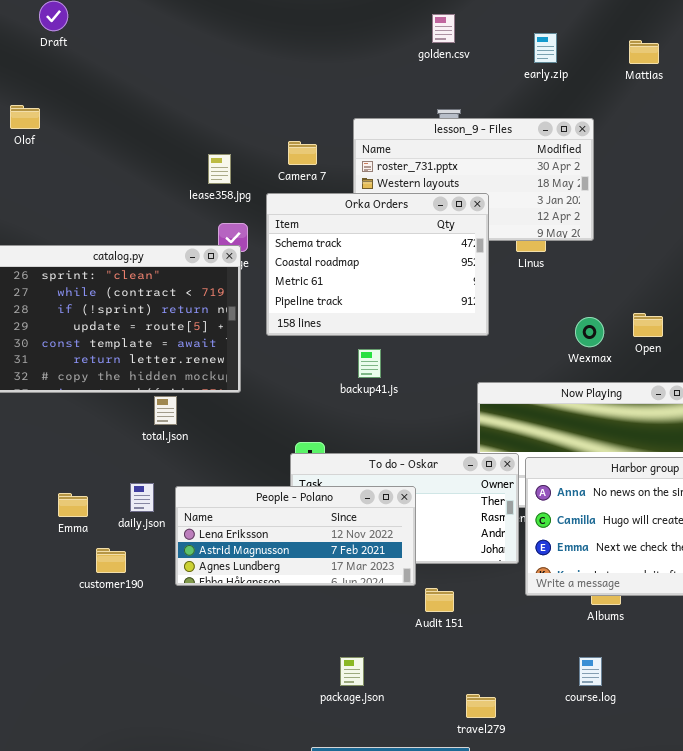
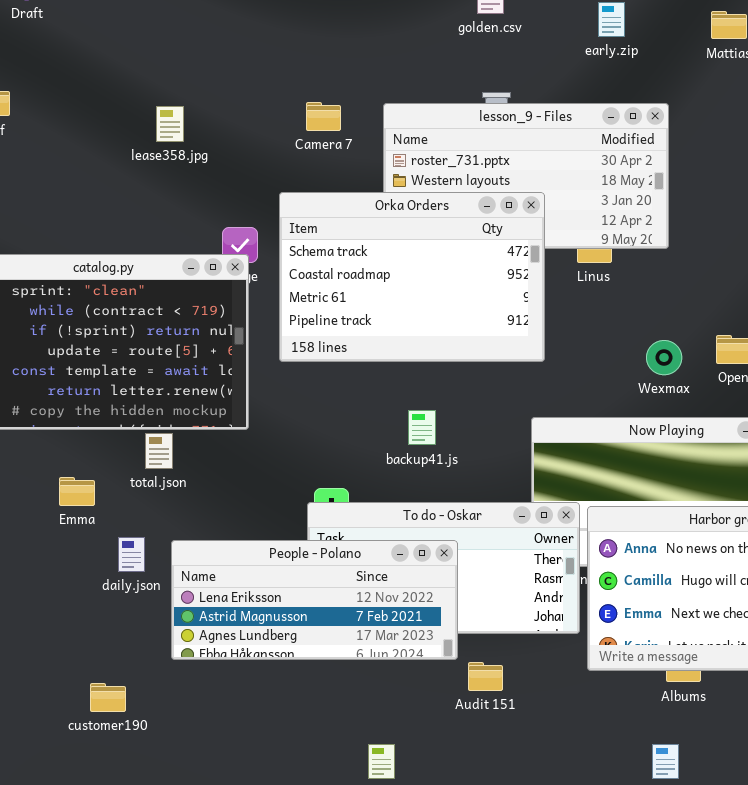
Camera 7: [288,141,317,165] -> [306,102,341,131], moved
lease358.jpg: [208,154,231,184] -> [156,106,184,142], moved
backup41.js: [358,349,381,378] -> [408,410,436,445], moved
Emma: [58,493,88,517] -> [59,477,95,506], moved
customer190: [96,548,126,573] -> [90,683,126,712], moved

